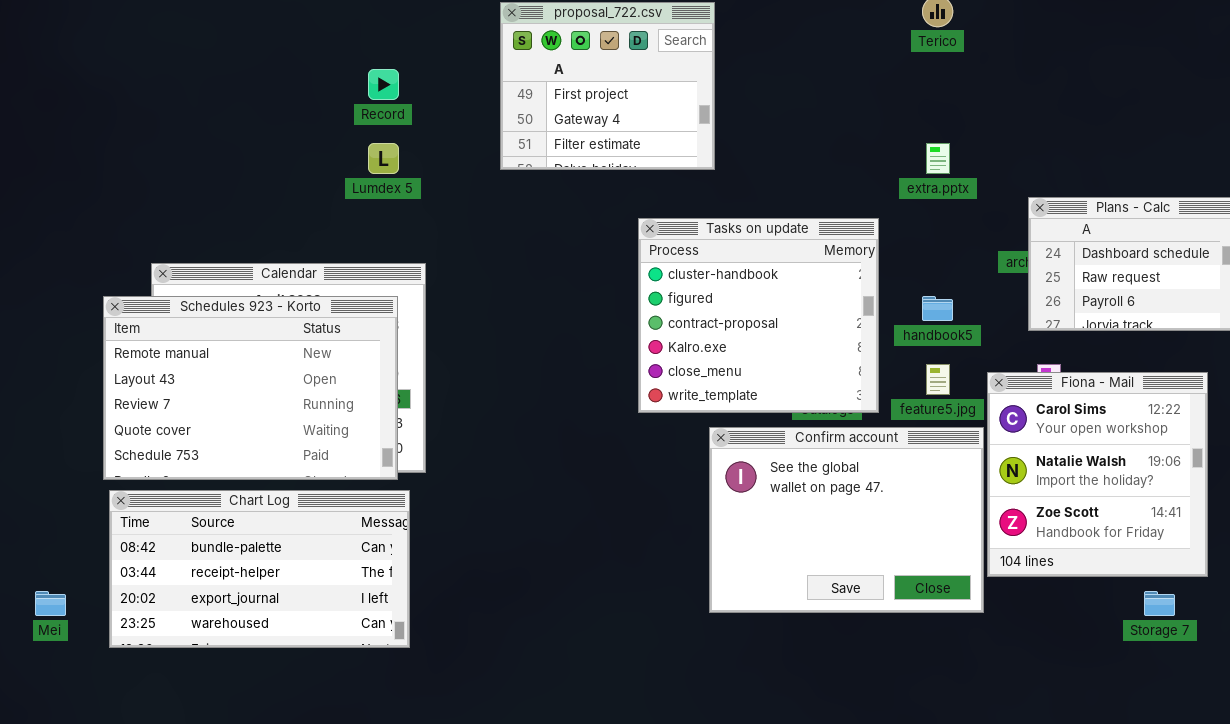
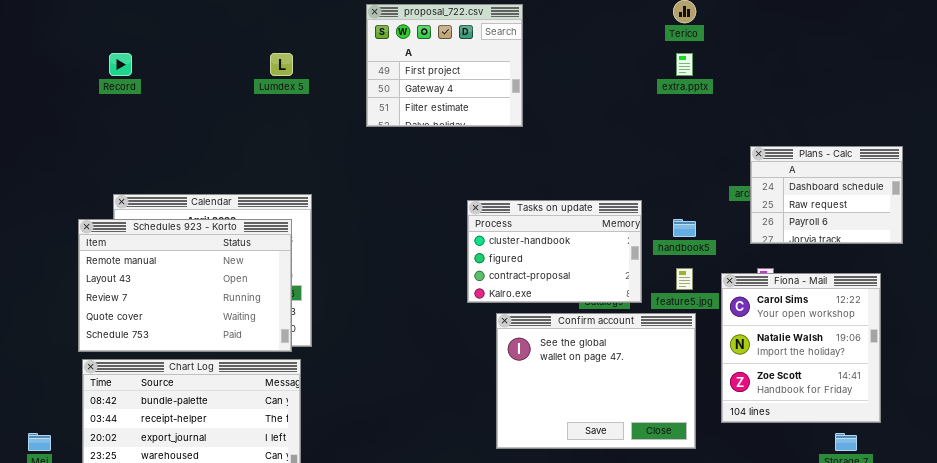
Record: [368,69,399,100] -> [109,53,132,76], moved
Lumdex 5: [368,143,399,174] -> [270,53,293,76], moved
extra.pptx: [926,143,950,174] -> [676,53,693,76], moved
Tasks on update: [638,218,879,413] -> [467,200,642,303], resized
Confirm account: [709,427,984,613] -> [496,313,696,449], moved

